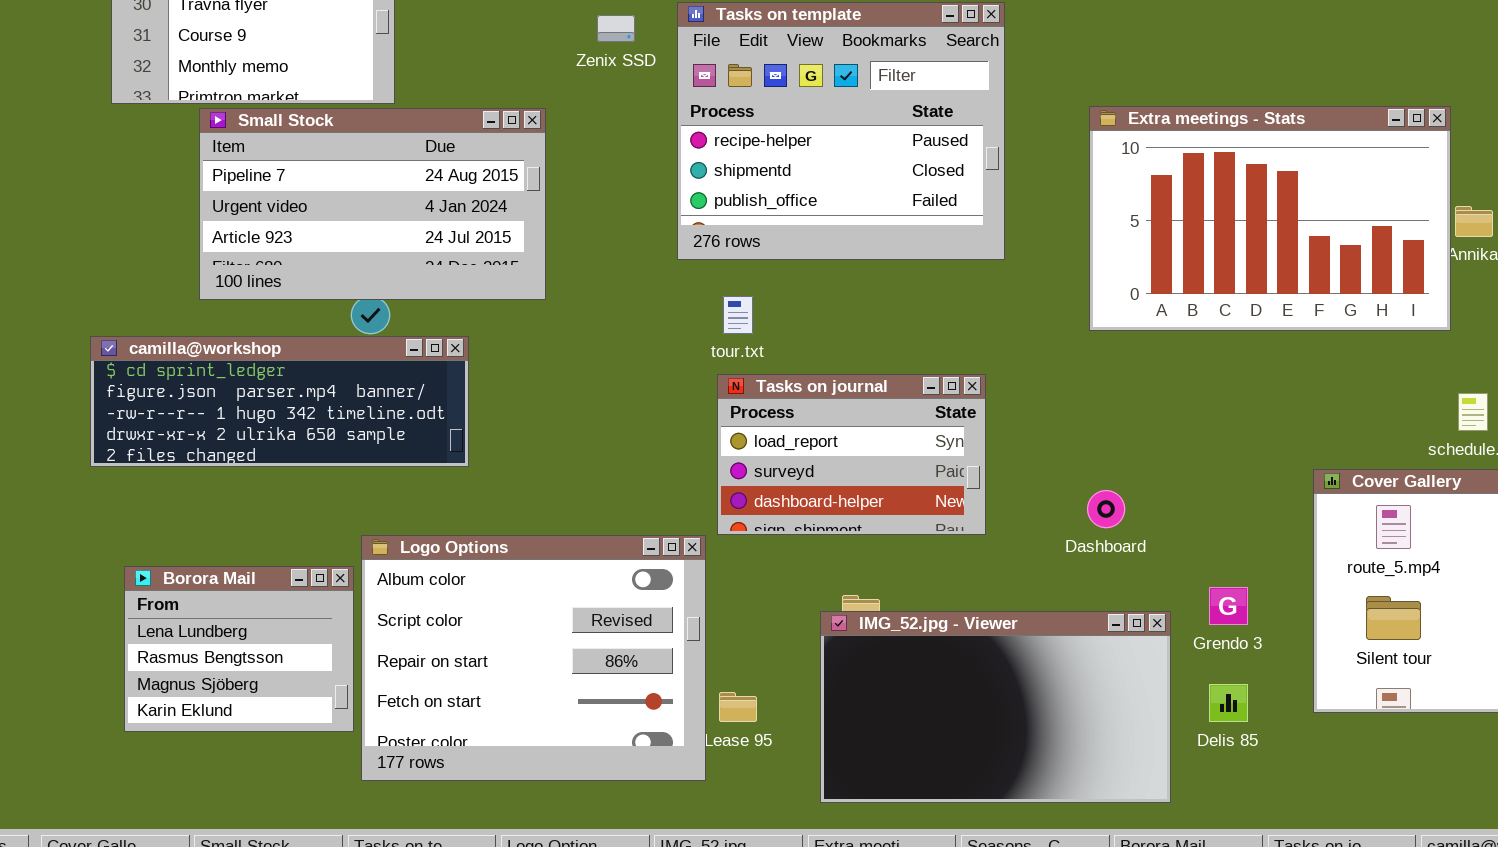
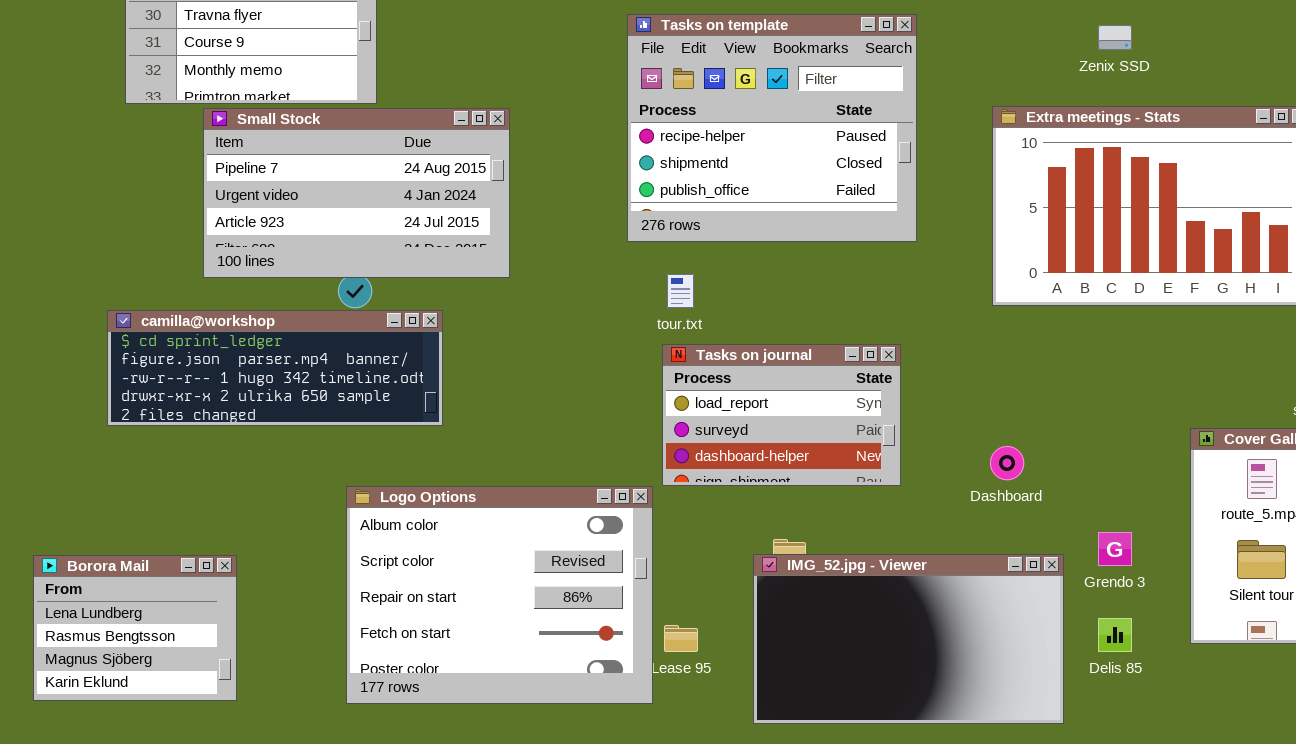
Zenix SSD: [597,15,635,42] -> [1098,25,1132,50], moved
Borora Mail: [124,566,354,732] -> [33,555,237,701], moved

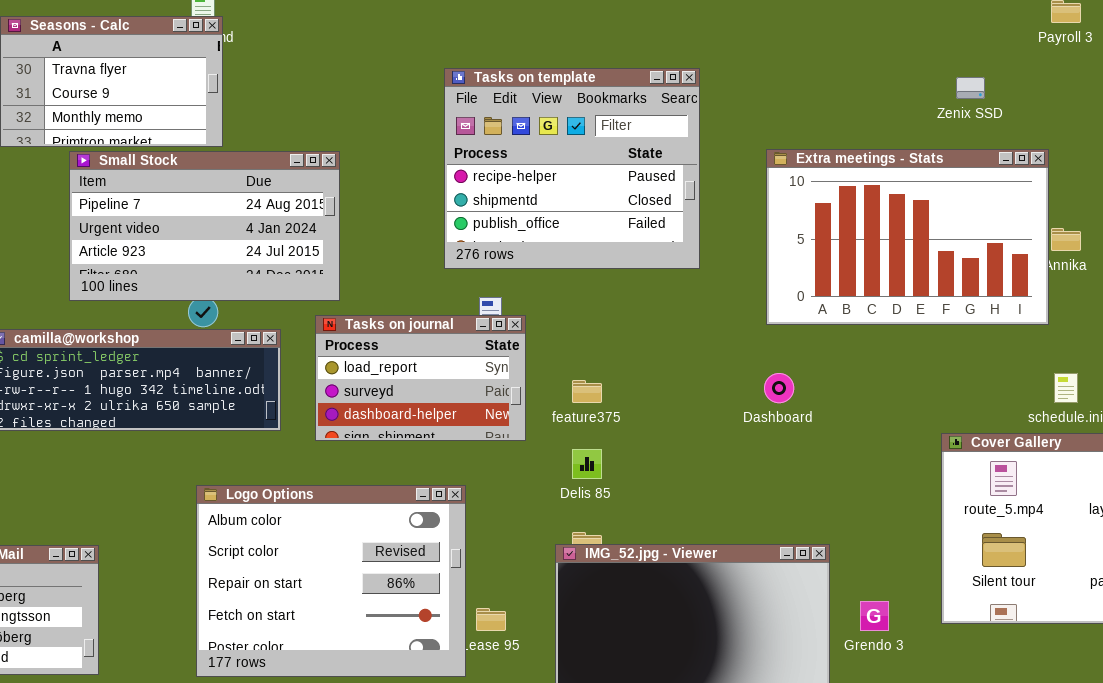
Zenix SSD: [1098,25,1132,50] -> [956,77,985,99], moved
Tasks on journal: [662,344,901,486] -> [315,315,526,441], moved
Dashboard: [990,446,1024,480] -> [764,373,794,403], moved
Grendo 3: [1098,532,1132,566] -> [860,601,889,631], moved
Delis 85: [1098,618,1132,652] -> [572,449,602,479], moved

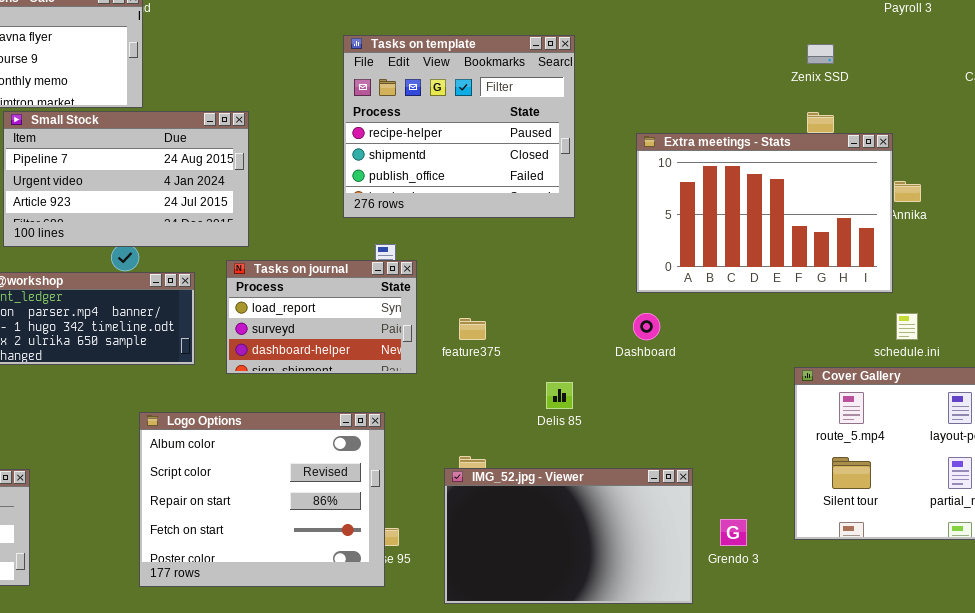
Extra meetings - Stats: [766,149,1049,325] -> [636,133,893,293], moved
Delis 85: [572,449,602,479] -> [546,382,573,409], moved
Logo Options: [196,485,466,677] -> [139,412,385,587], moved

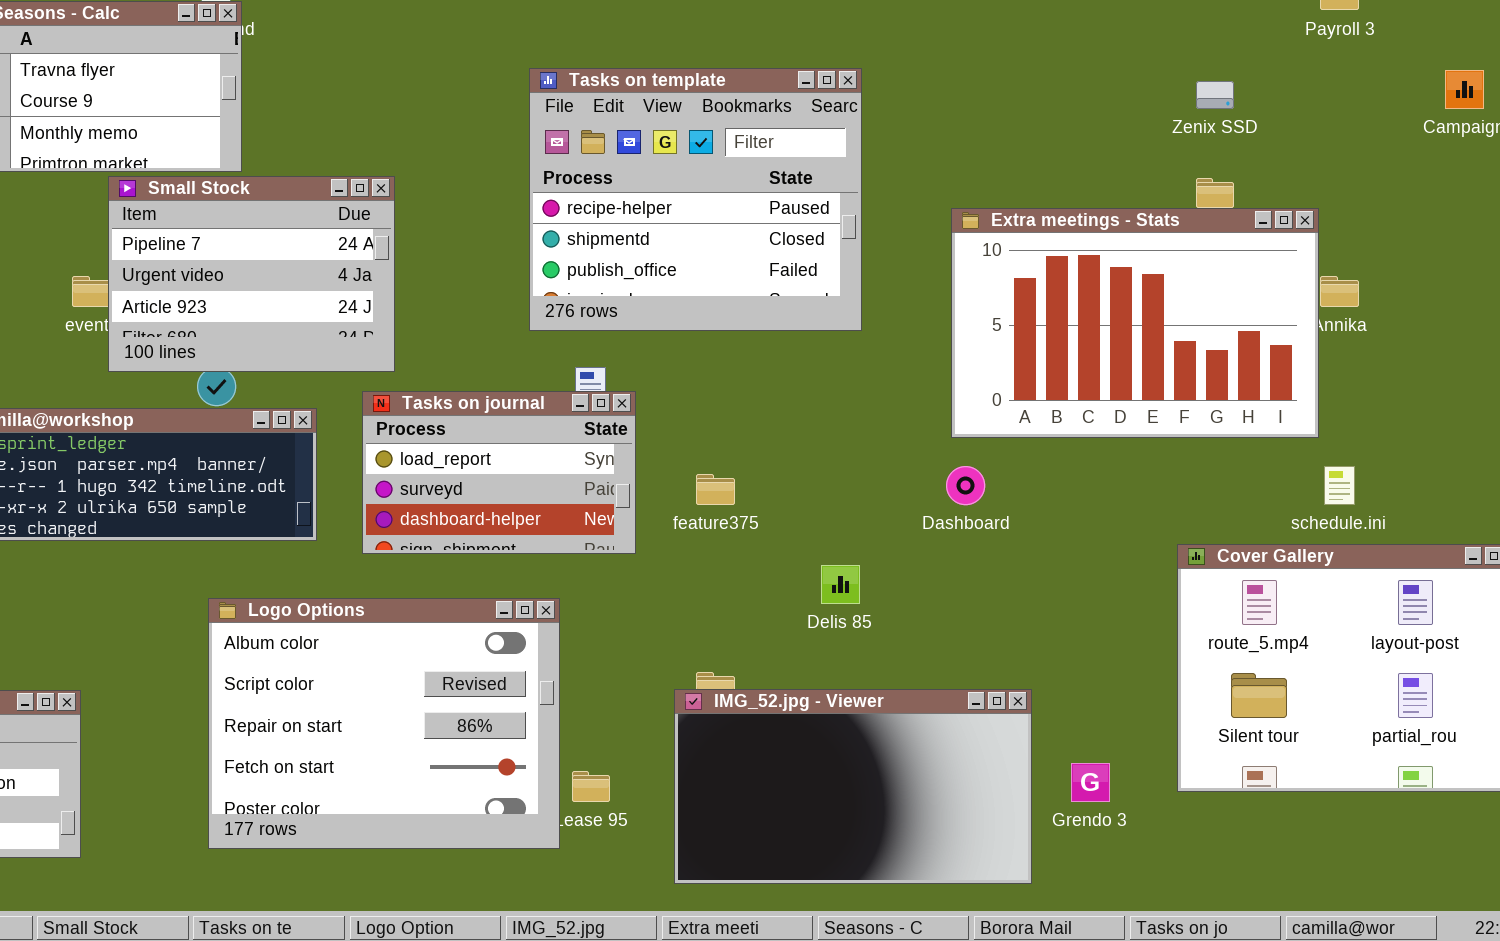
Small Stock: [3,111,249,247] -> [108,176,395,372], resized
Logo Options: [139,412,385,587] -> [208,598,560,849], moved

